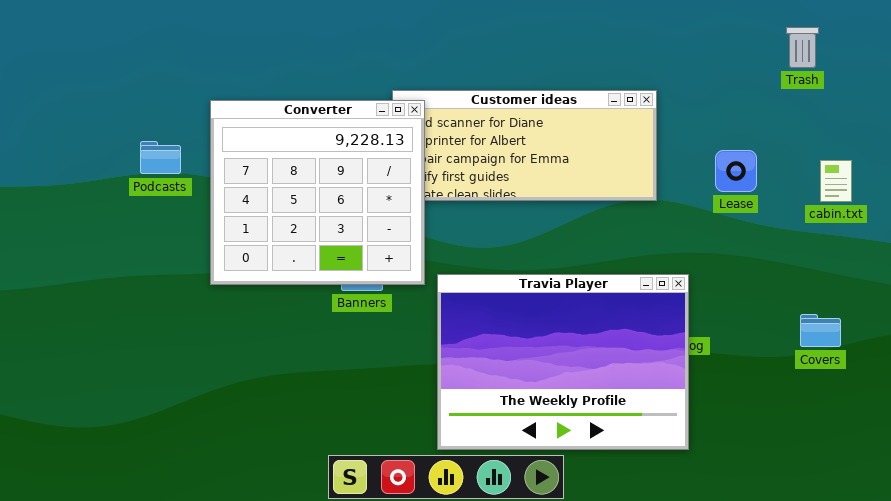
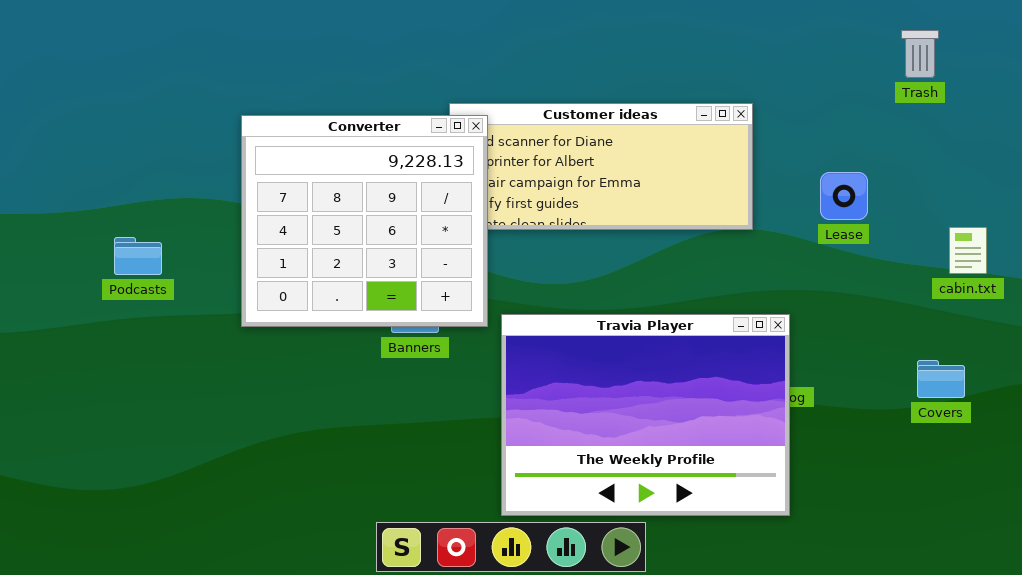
Podcasts: [140,141,181,174] -> [114,237,162,275], moved
cabin.txt: [820,160,852,202] -> [949,227,987,274], moved

